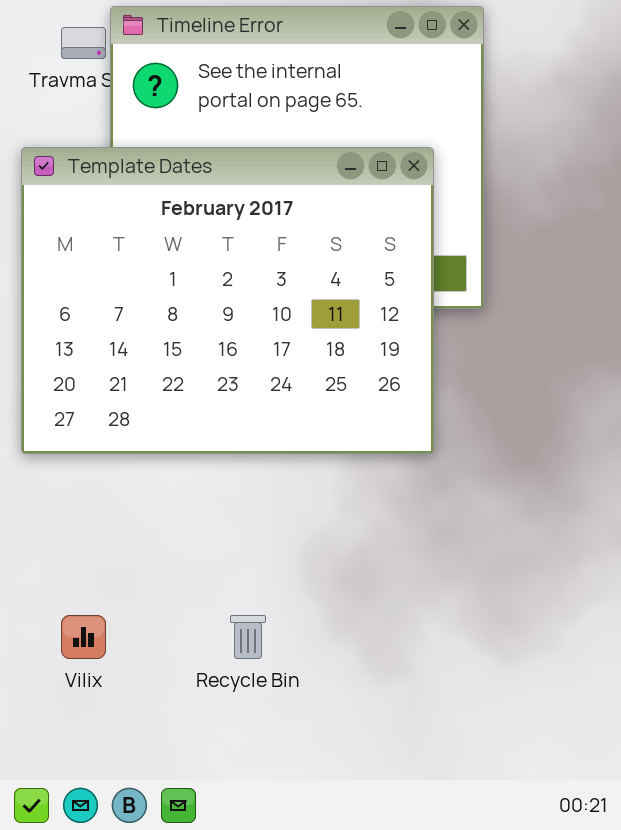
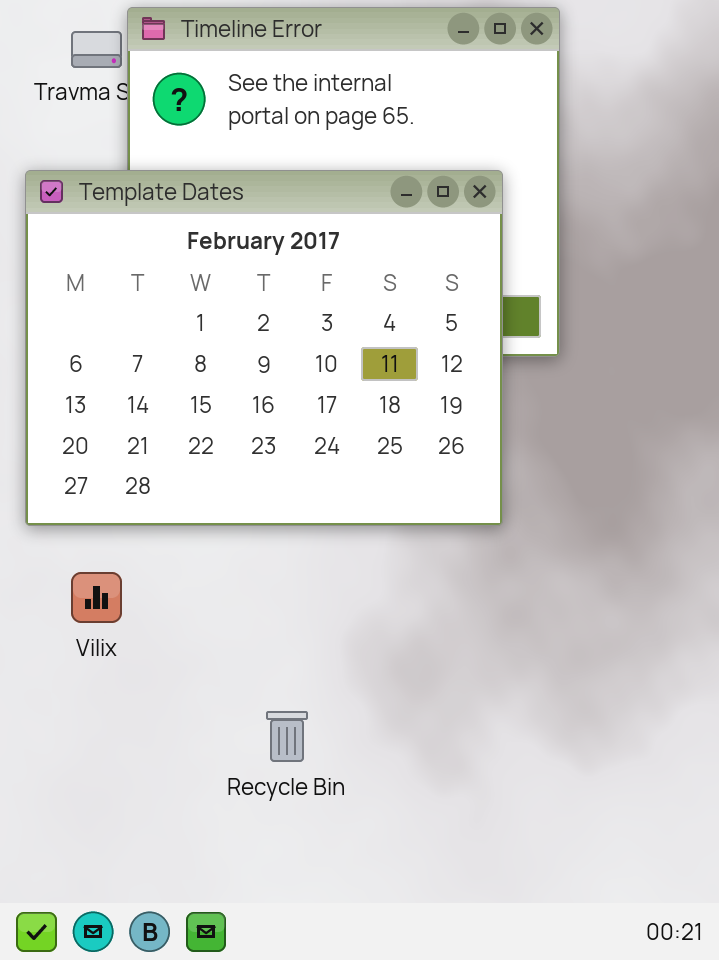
Vilix: [61,615,106,659] -> [71,572,122,623], moved

